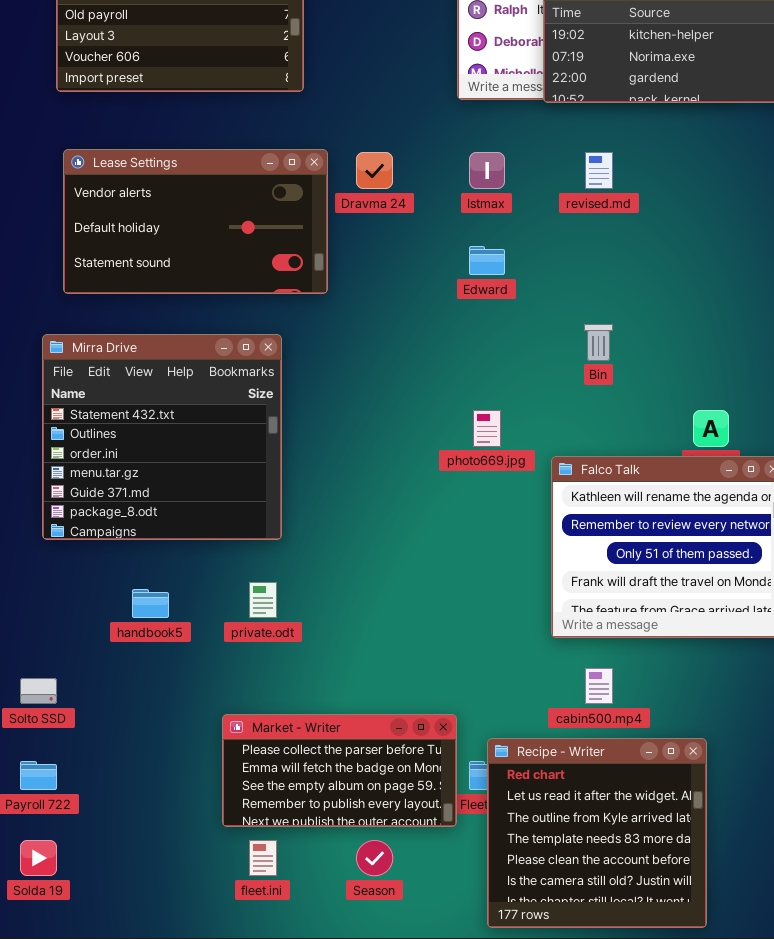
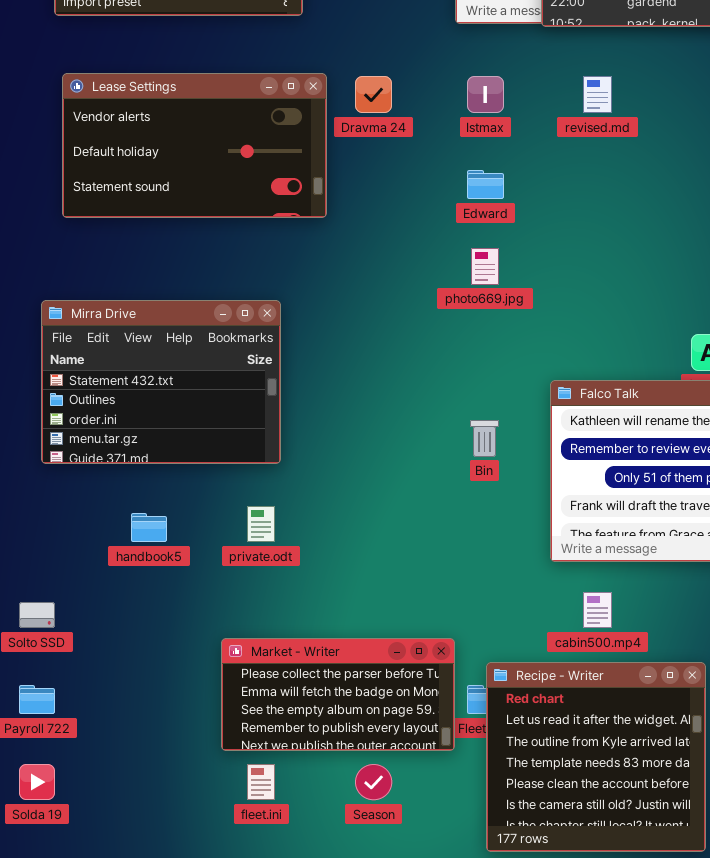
Bin: [584,324,613,361] -> [470,420,499,457], moved
Mirra Drive: [42,334,282,540] -> [41,300,281,464], resized
photo669.jpg: [473,410,501,447] -> [471,248,499,285], moved

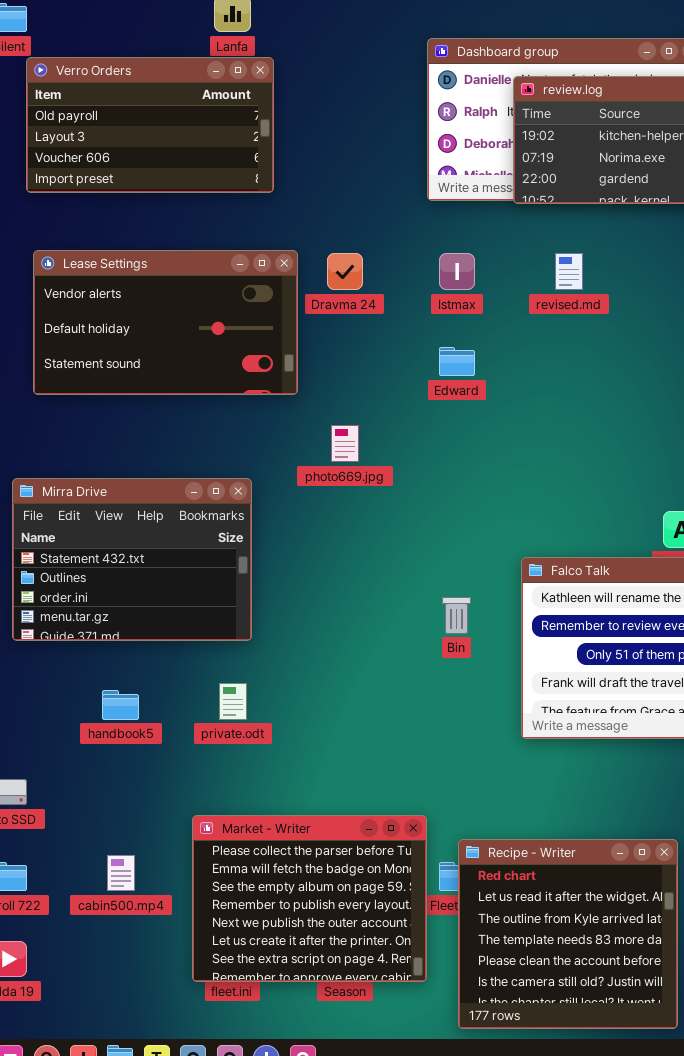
photo669.jpg: [471,248,499,285] -> [331,425,359,462], moved
cabin500.mp4: [583,592,612,628] -> [107,855,135,891], moved
Market - Writer: [221,638,455,751] -> [192,815,427,982], resized

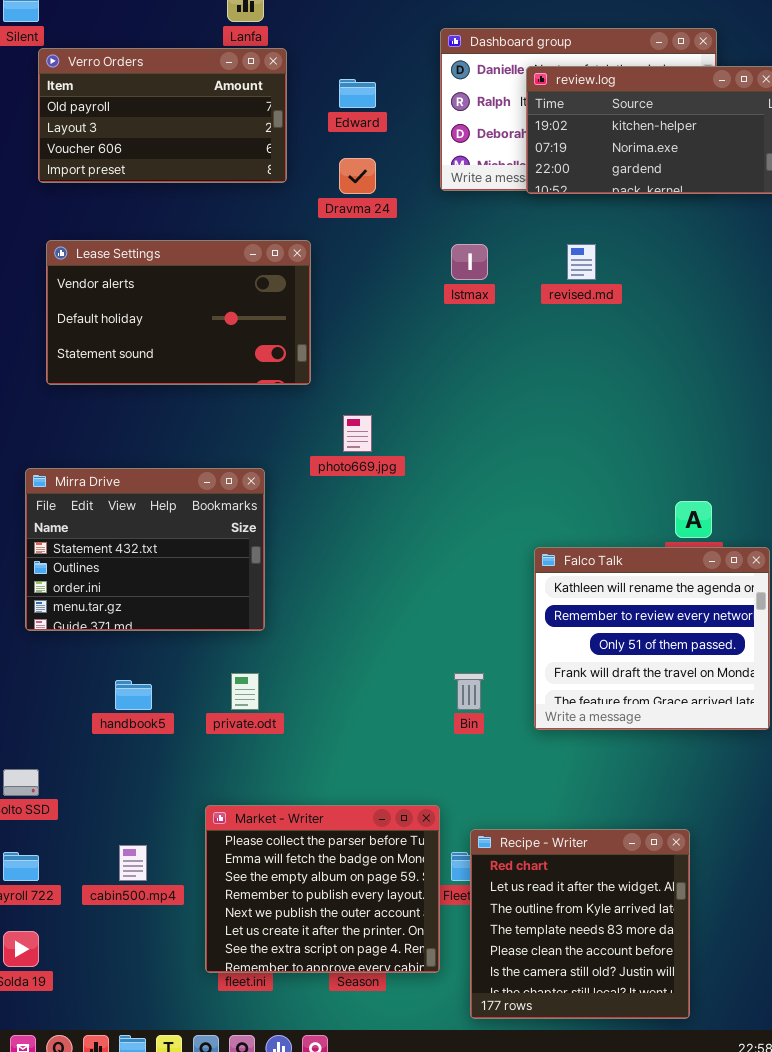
Dravma 24: [327,253,363,290] -> [339,158,376,194], moved
Edward: [439,347,475,376] -> [339,79,376,108], moved
Bin: [442,597,471,634] -> [454,673,484,710], moved

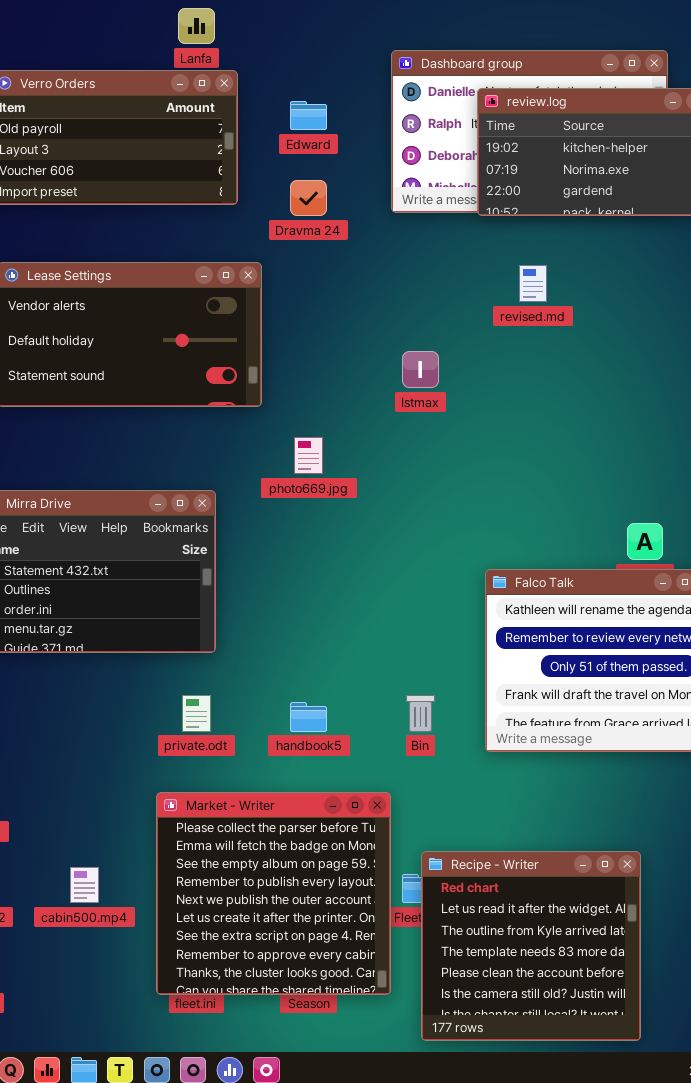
Istmax: [451,244,488,280] -> [402,351,439,388], moved
handbook5: [115,680,152,710] -> [290,702,327,732], moved
Market - Writer: [205,805,440,973] -> [156,792,391,995], resized

